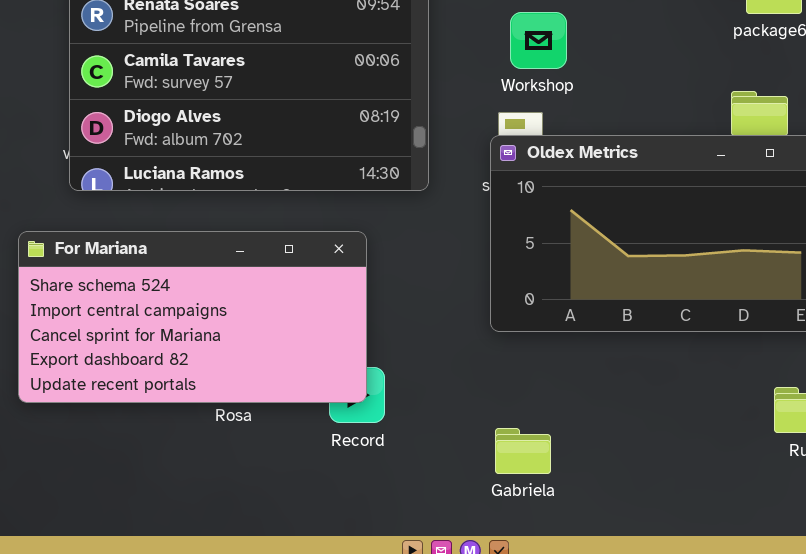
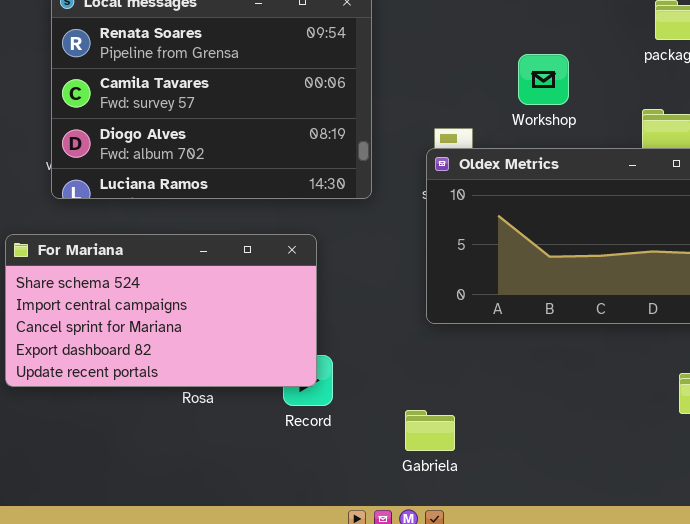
Workshop: [510,12,567,69] -> [518,54,569,105], moved
Gabriela: [495,428,551,474] -> [405,410,455,451], moved

